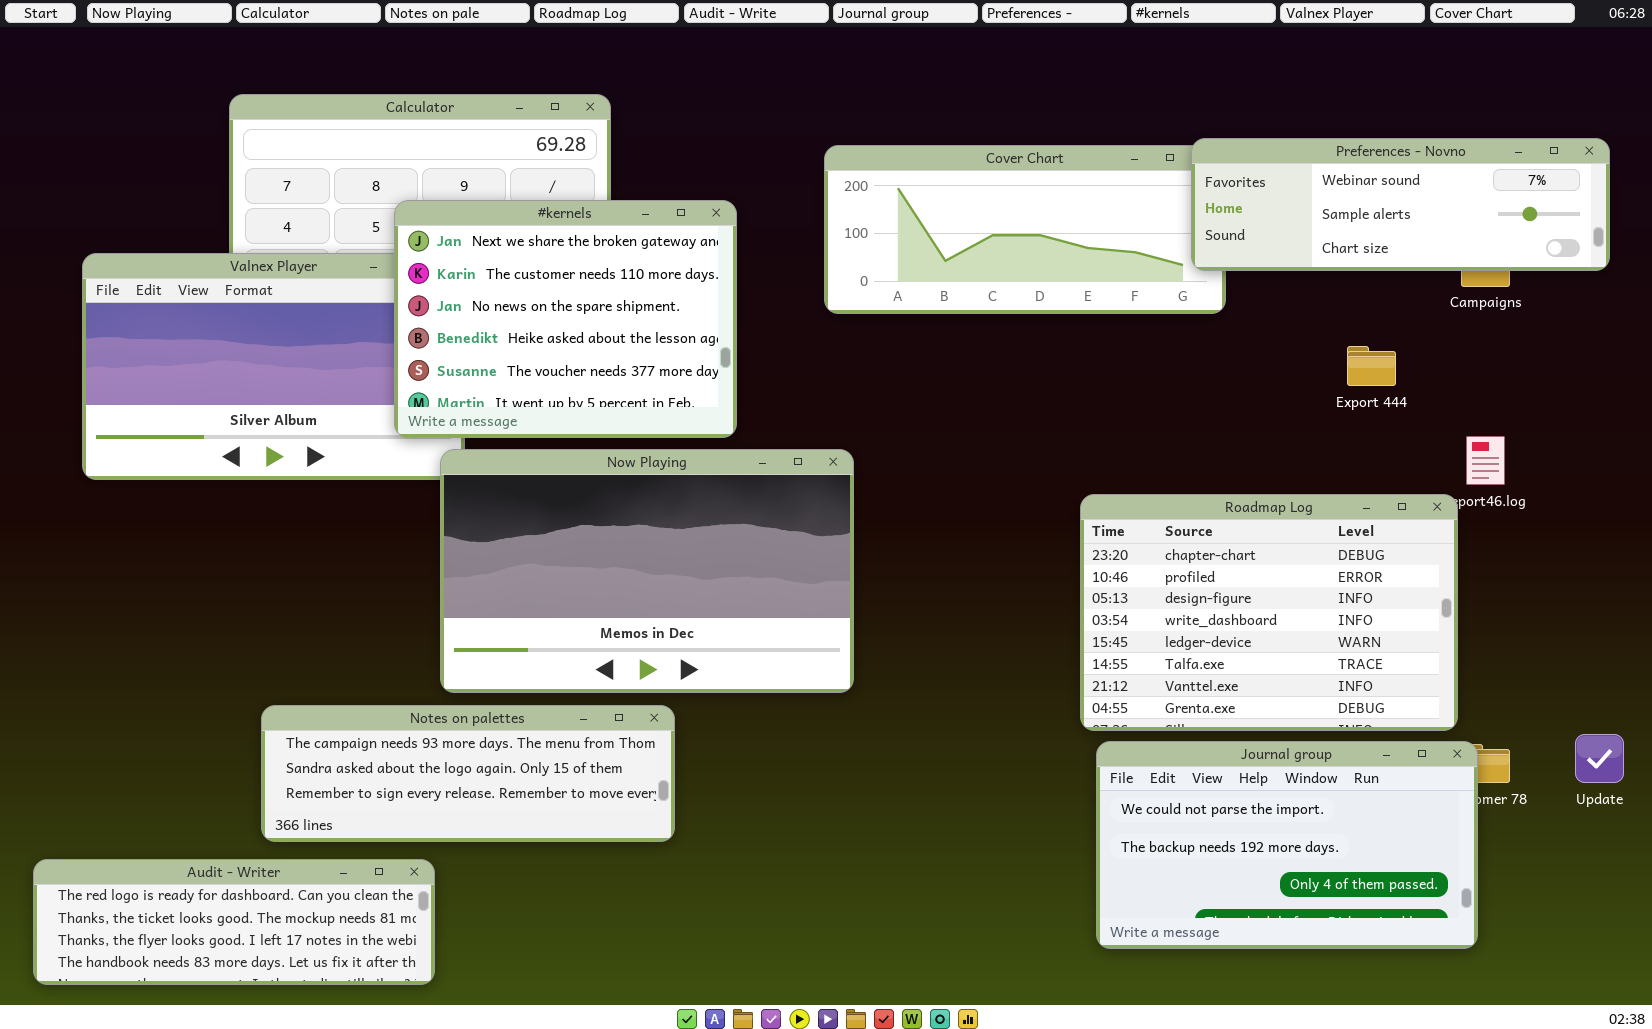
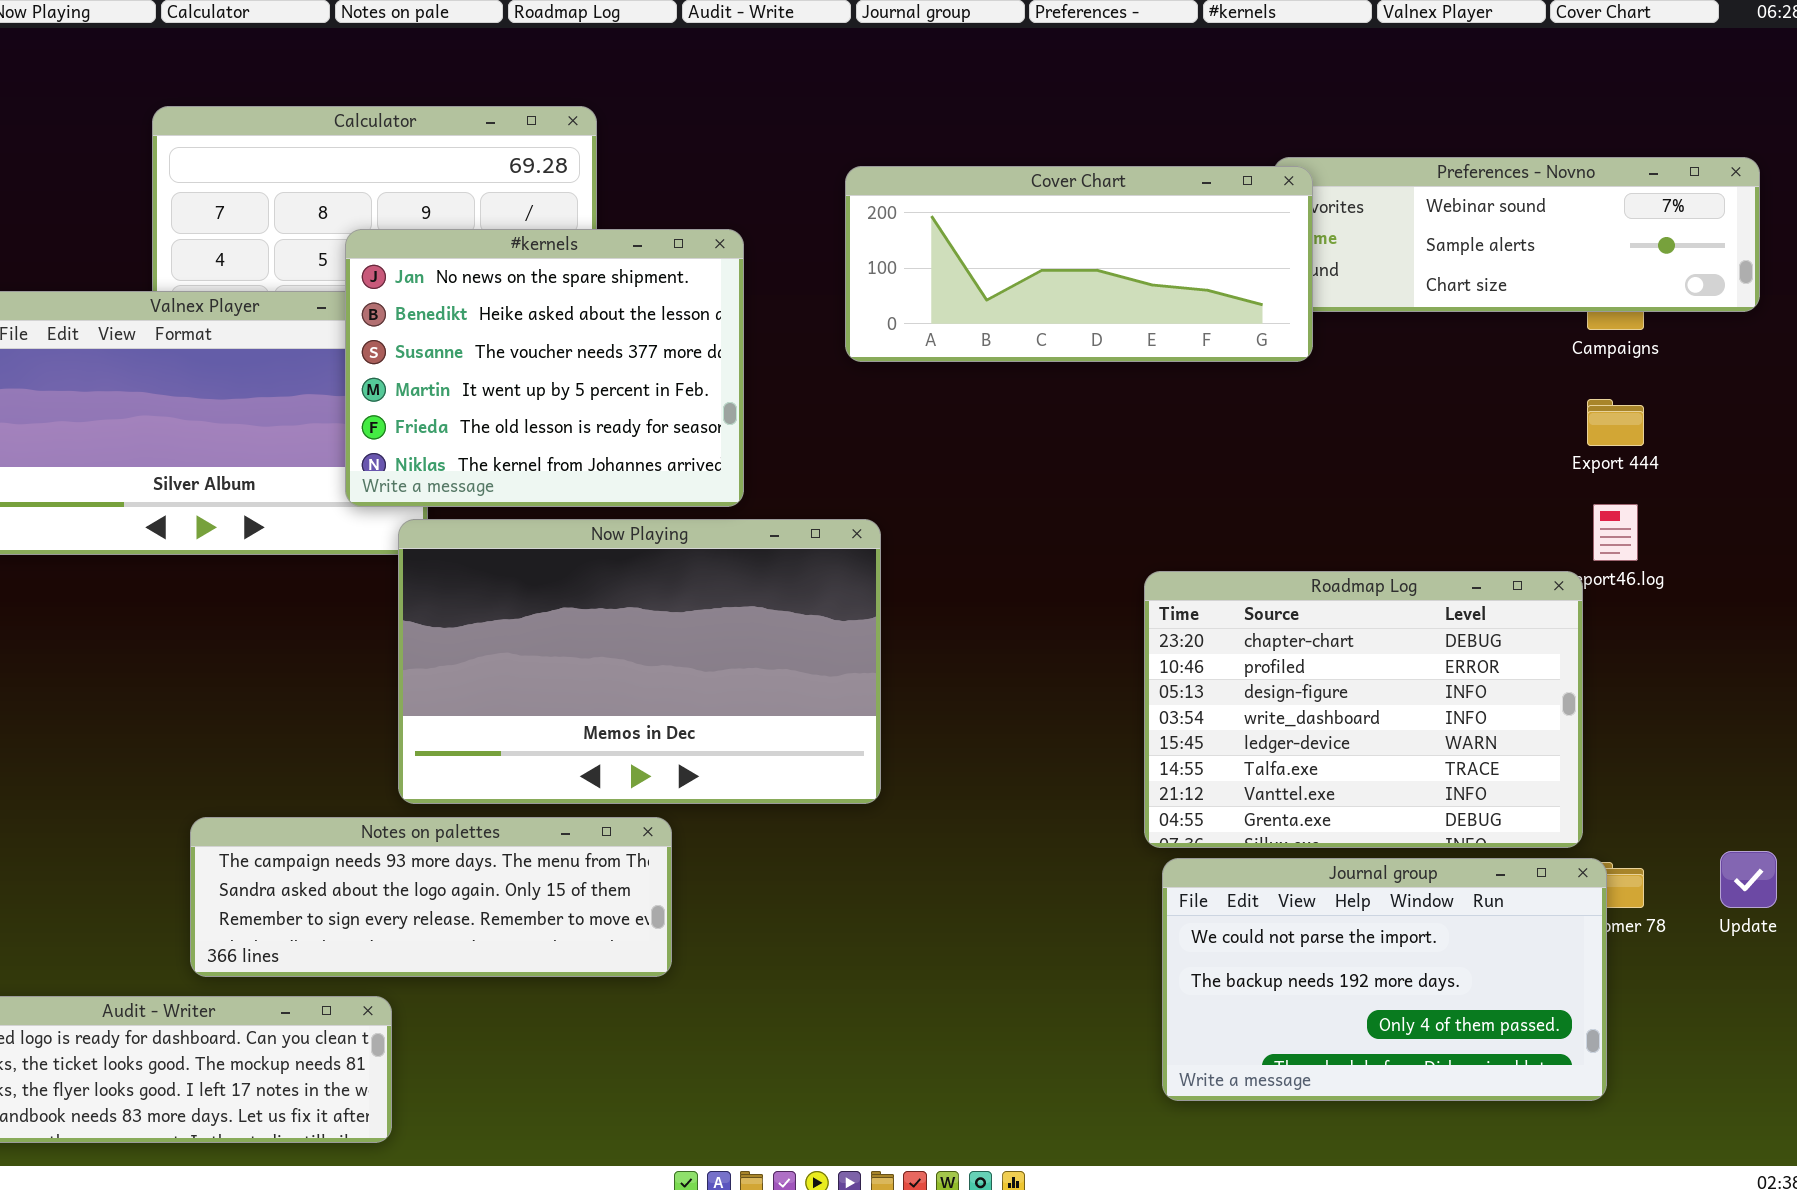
Cover Chart: [824,145,1226,314] -> [845,166,1313,362], raised
#kernels: [394,200,737,438] -> [345,229,744,507], scrolled down 2 rows
Export 444: [1347,346,1396,386] -> [1587,399,1644,446], moved

